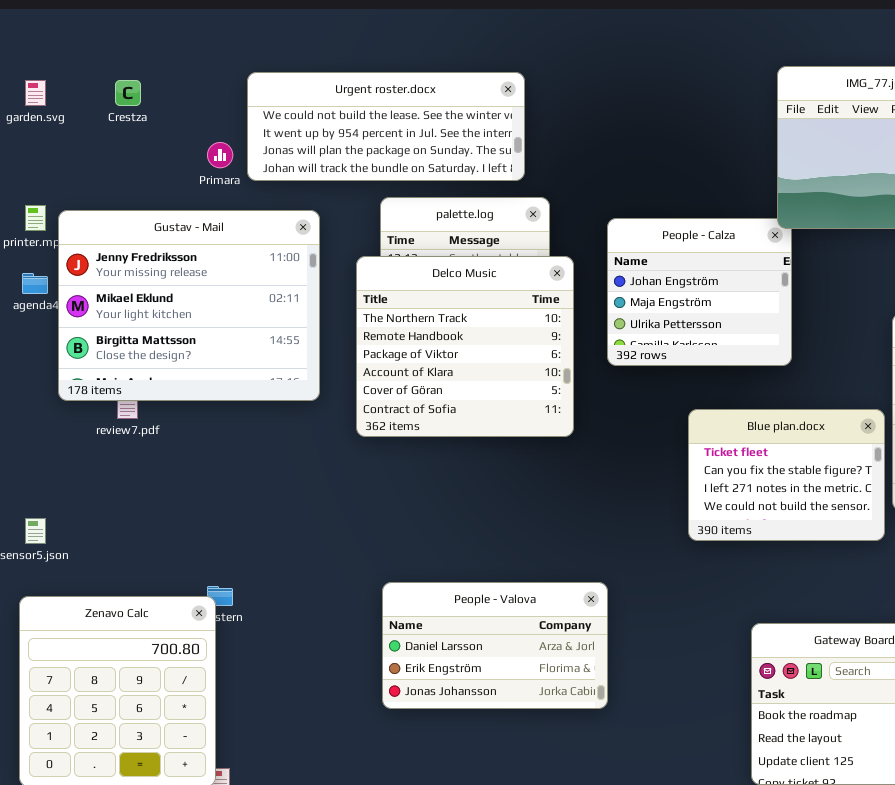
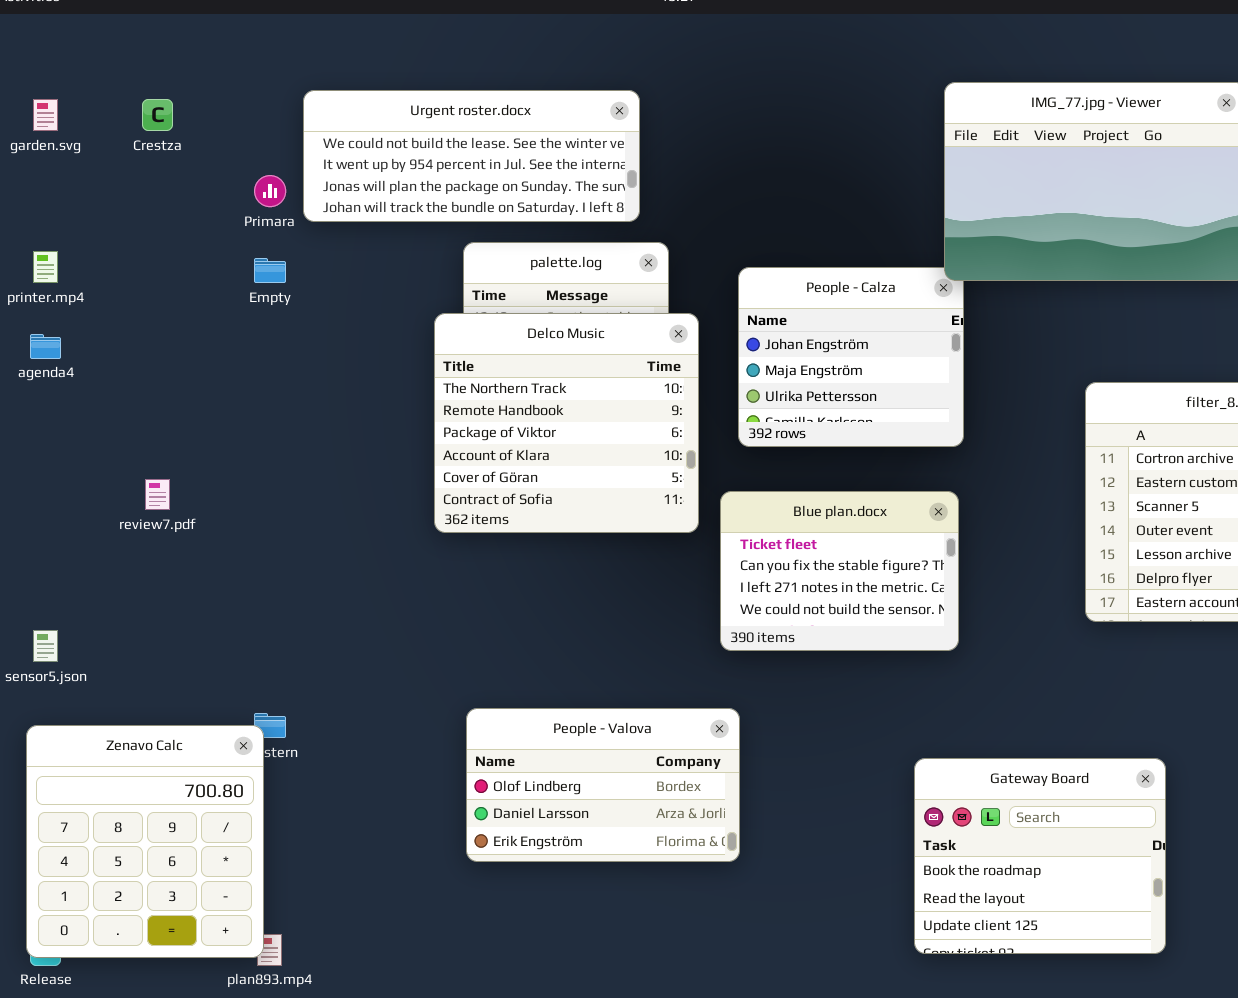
Gustav - Mail: [58,210,320,401] -> none, closed
Blue plan.docx: [688,409,885,541] -> [720,491,959,651], moved
People - Valova: [382,582,608,709] -> [466,708,740,862], scrolled up 1 row

